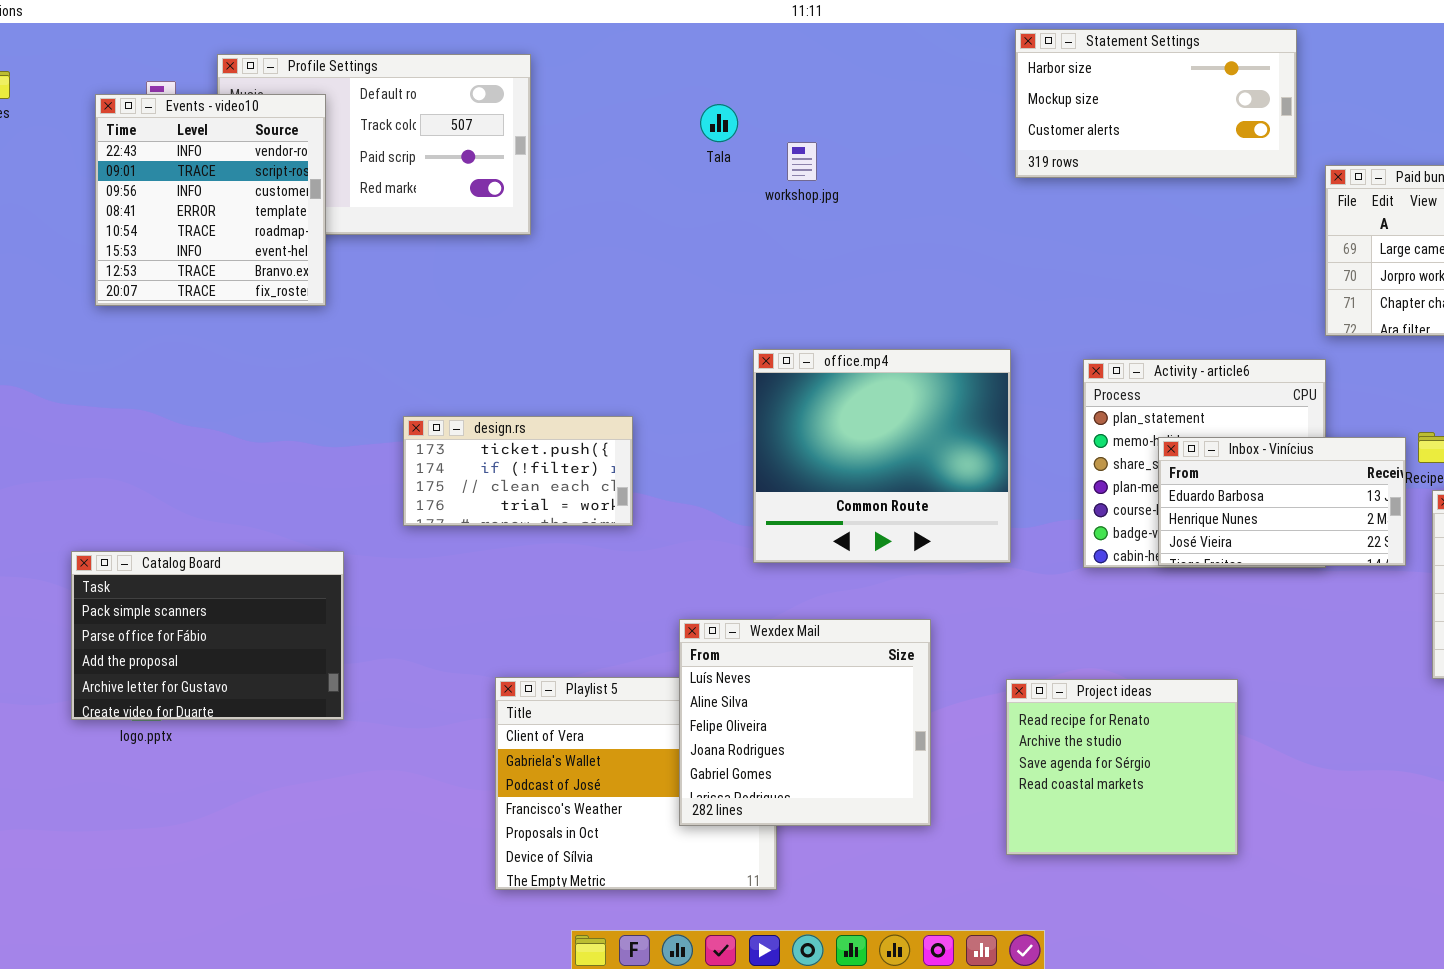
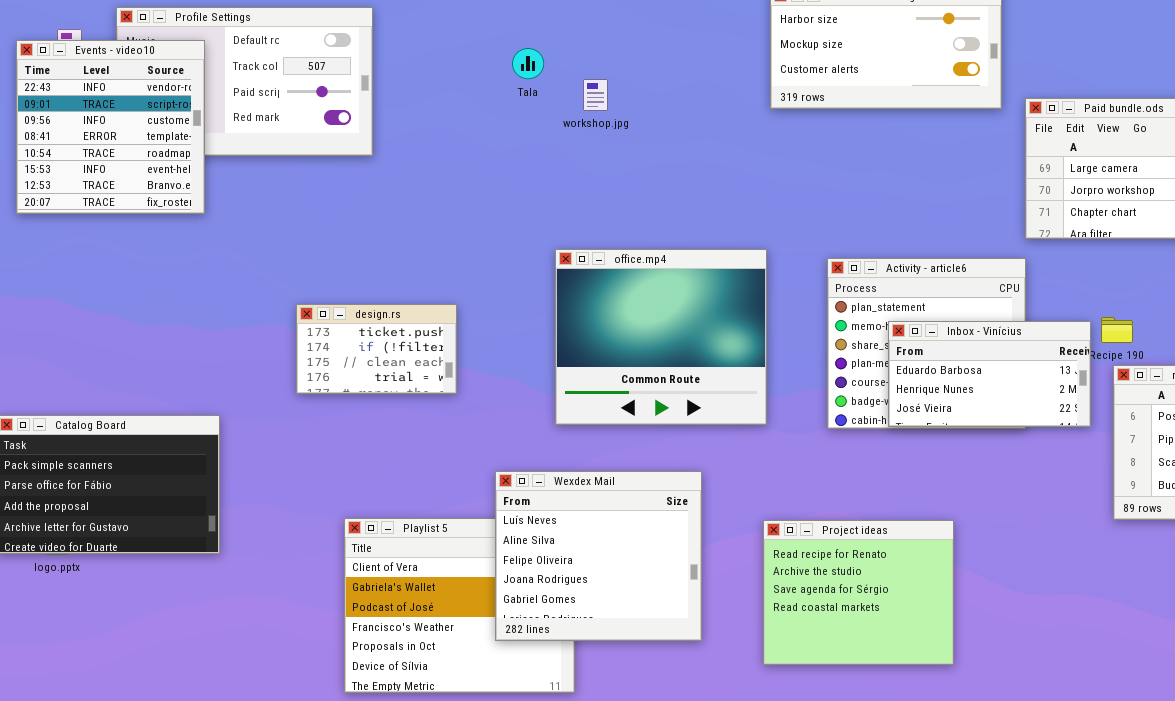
design.rs: [403,416,633,526] -> [296,304,457,394], resized

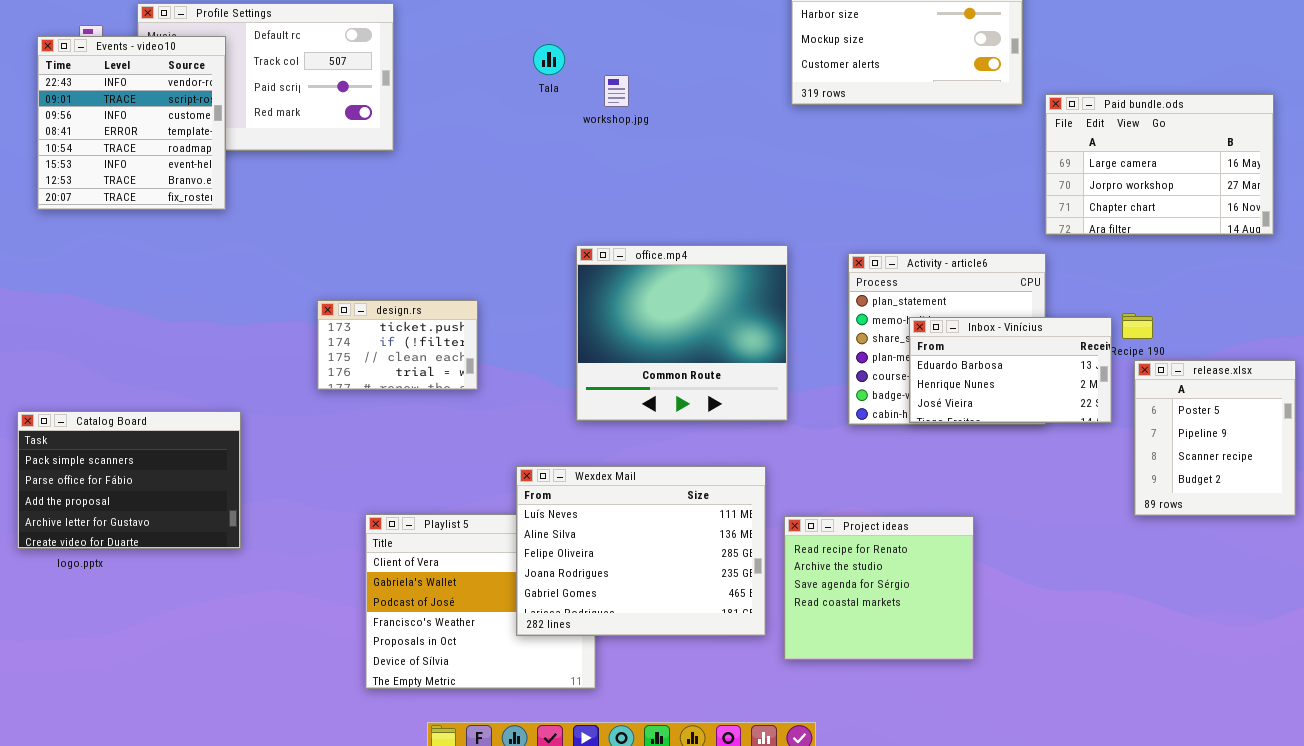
Wexdex Mail: [495,471,702,641] -> [516,466,766,636], resized

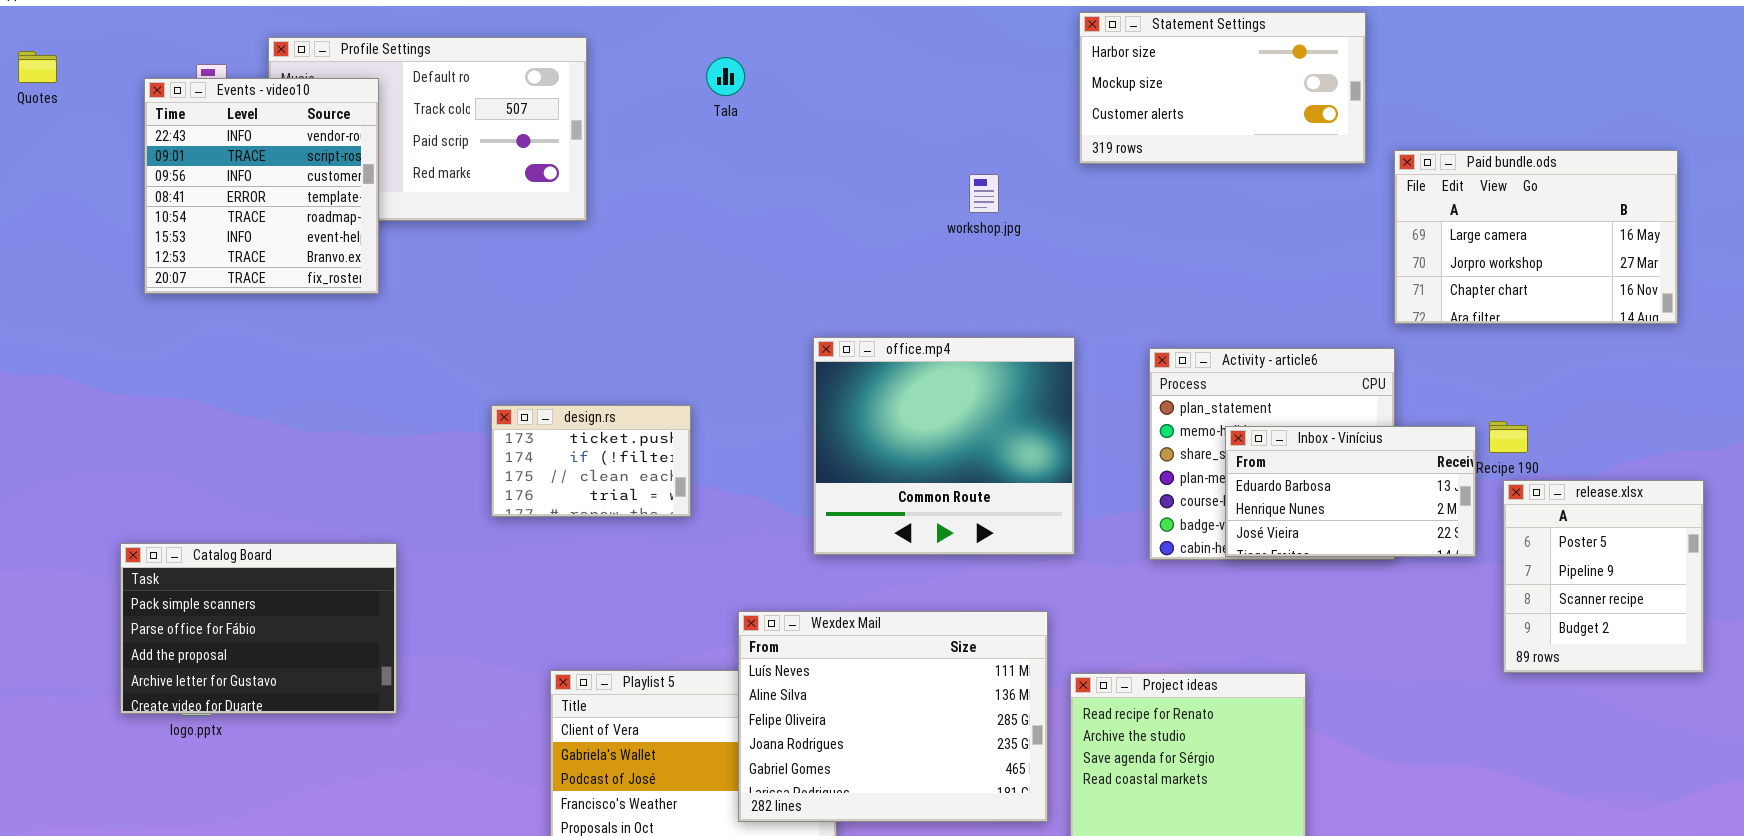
Tala: [533,44,565,75] -> [706,57,745,96], moved
workshop.jpg: [604,75,629,107] -> [969,174,999,213], moved

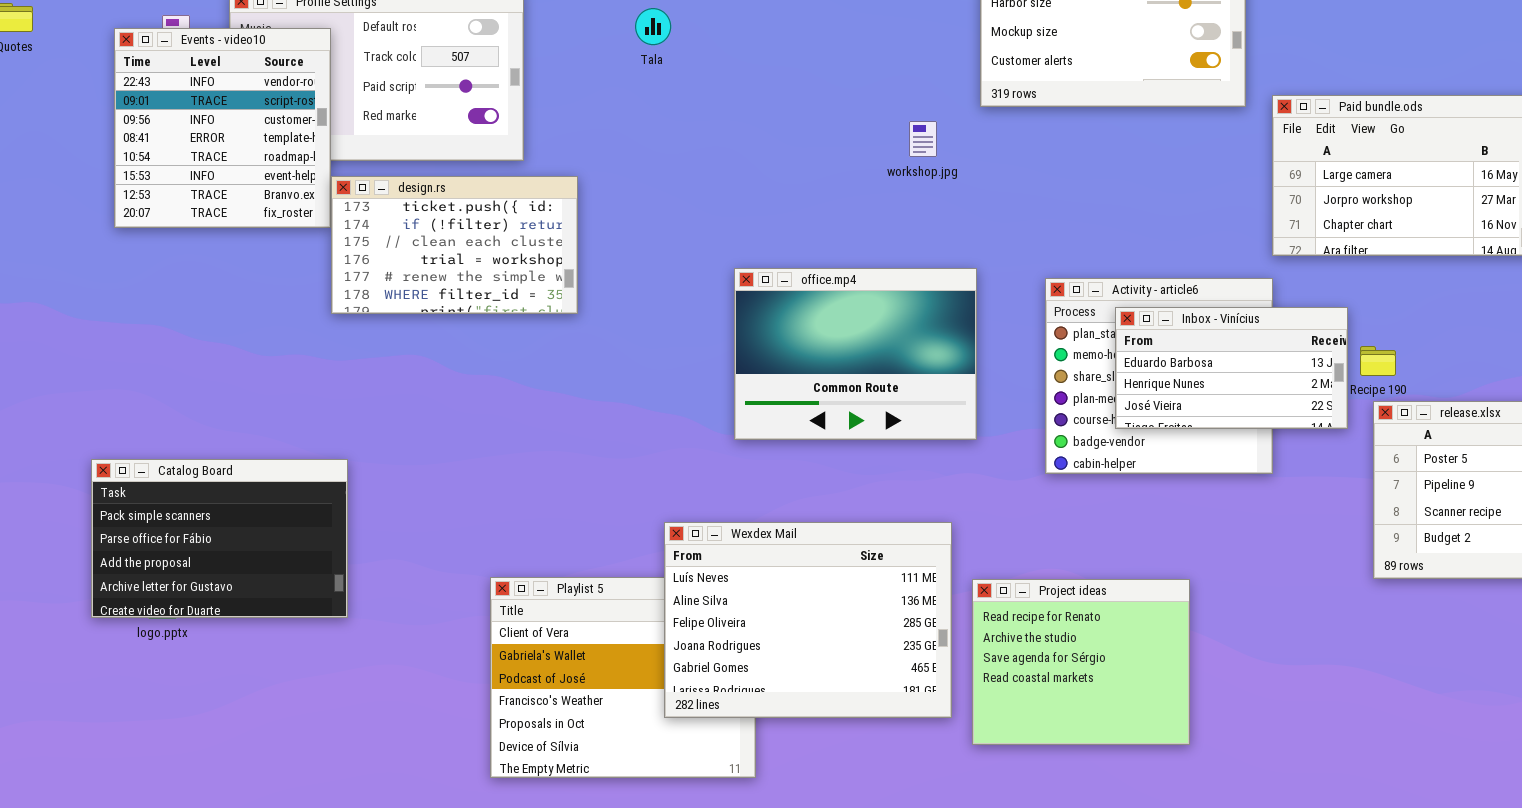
workshop.jpg: [969,174,999,213] -> [909,121,937,157], moved
office.mp4: [813,337,1075,555] -> [734,268,977,440], resized
design.rs: [491,405,691,517] -> [331,176,578,314], moved, resized
Inbox - Vinícius: [1225,426,1476,557] -> [1115,307,1348,429], moved

